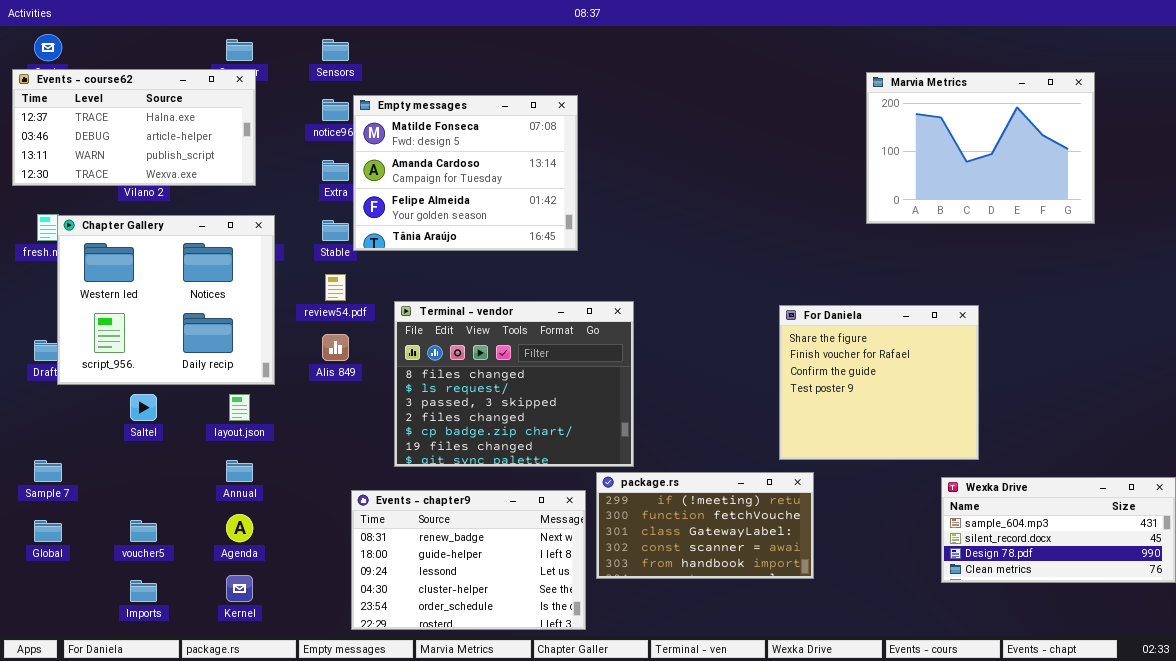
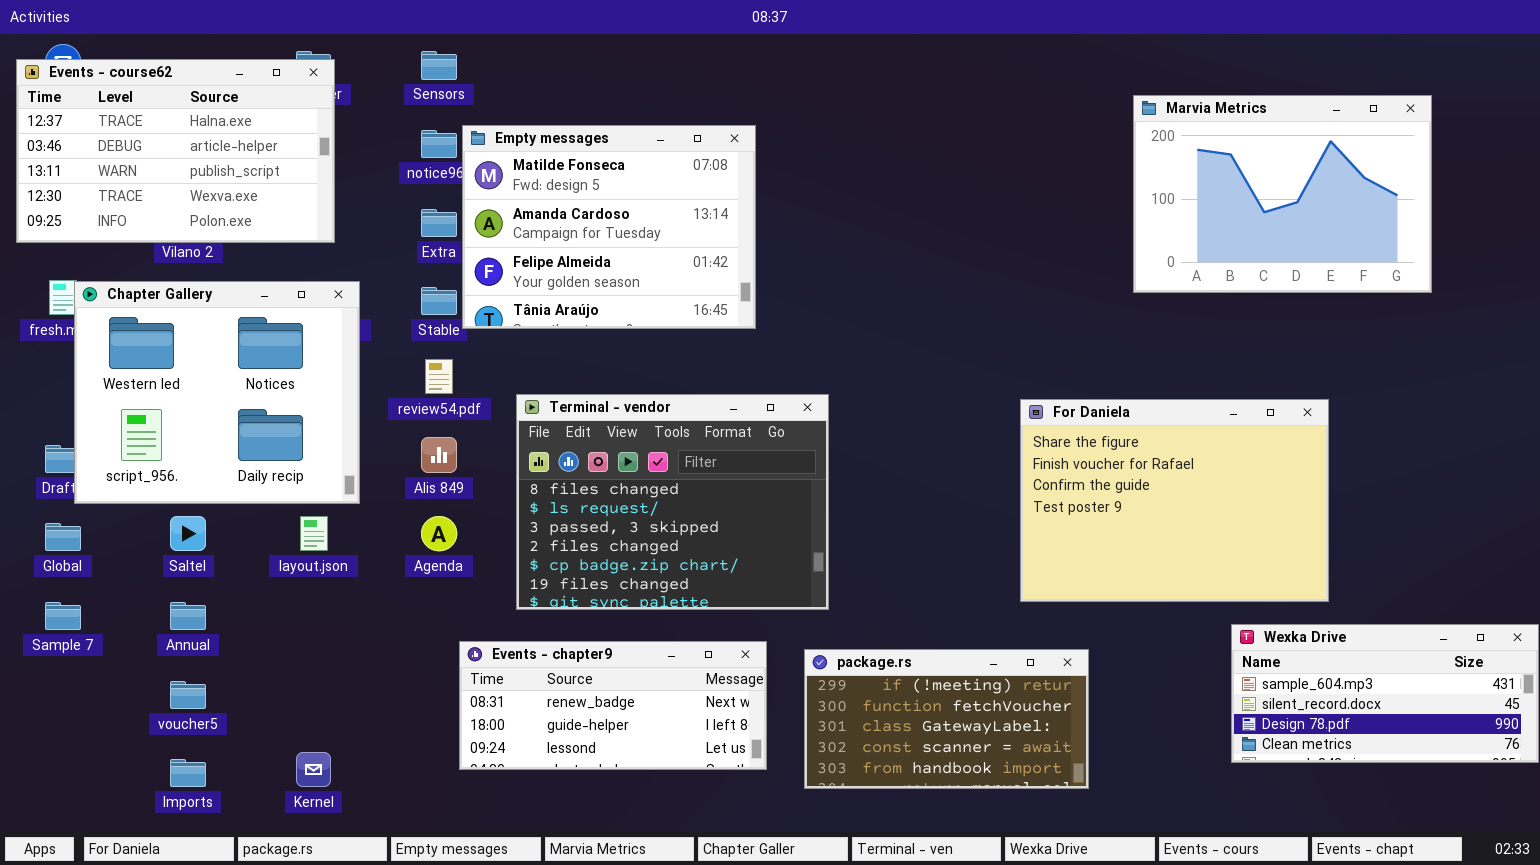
Events - course62: [12,69,256,186] -> [16,59,335,243], resized
For Daniela: [779,305,979,460] -> [1020,399,1329,602], resized
Annual: [226,460,253,482] -> [170,602,206,630], moved
package.rs: [596,472,814,579] -> [804,649,1089,789], moved
Events - chapter9: [351,490,586,630] -> [459,641,767,770], resized
Agenda: [226,514,253,542] -> [421,516,457,551], moved
Global: [34,520,62,542] -> [45,523,81,551], moved

